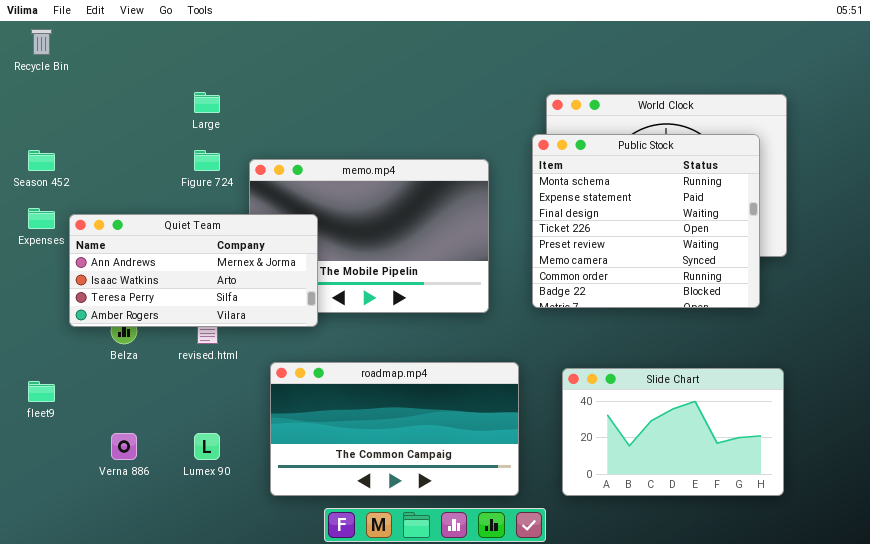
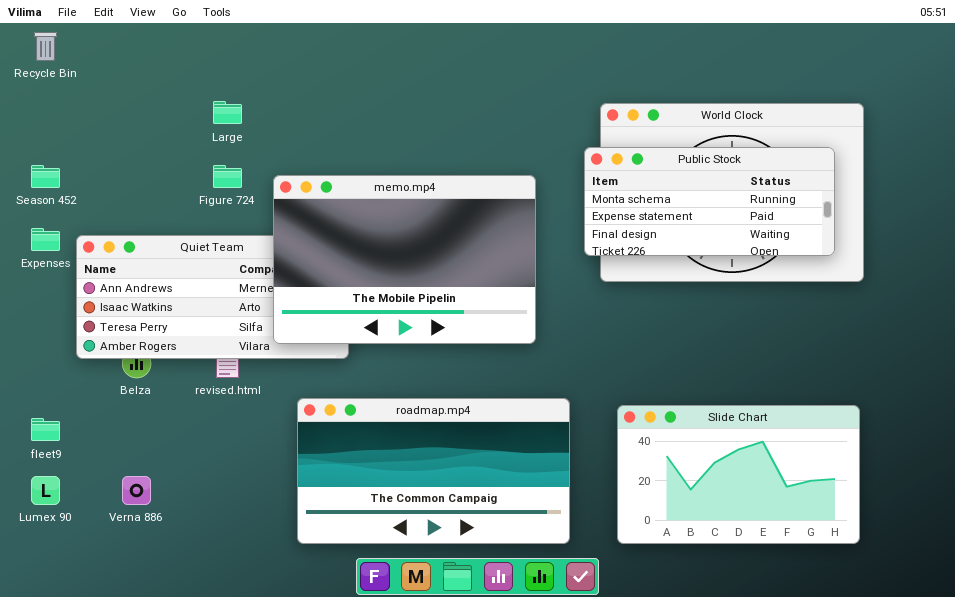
Public Stock: [532,134,760,308] -> [584,147,835,256], resized
memo.mp4: [249,159,489,313] -> [273,175,536,344], raised
Lumex 90: [194,433,220,460] -> [31,476,60,505], moved

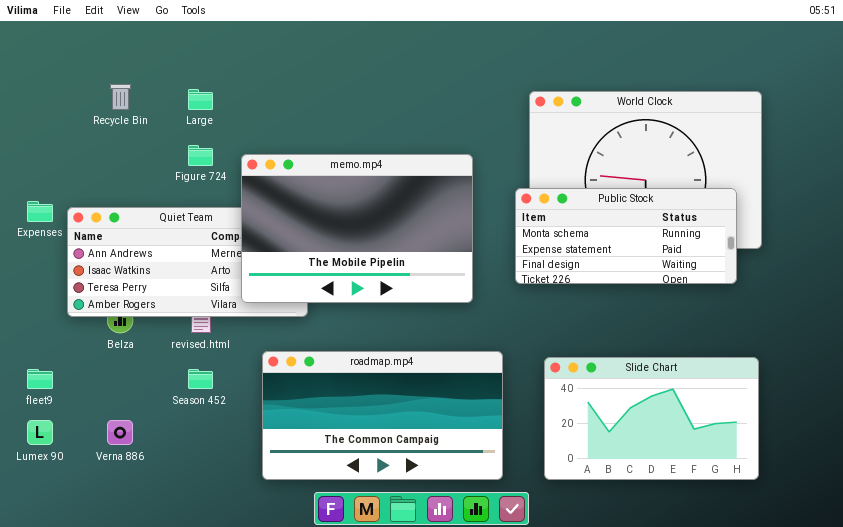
Recycle Bin: [34,32,57,61] -> [110,84,131,110], moved
Public Stock: [584,147,835,256] -> [515,188,737,284], moved
Season 452: [31,165,60,188] -> [188,369,213,389], moved

